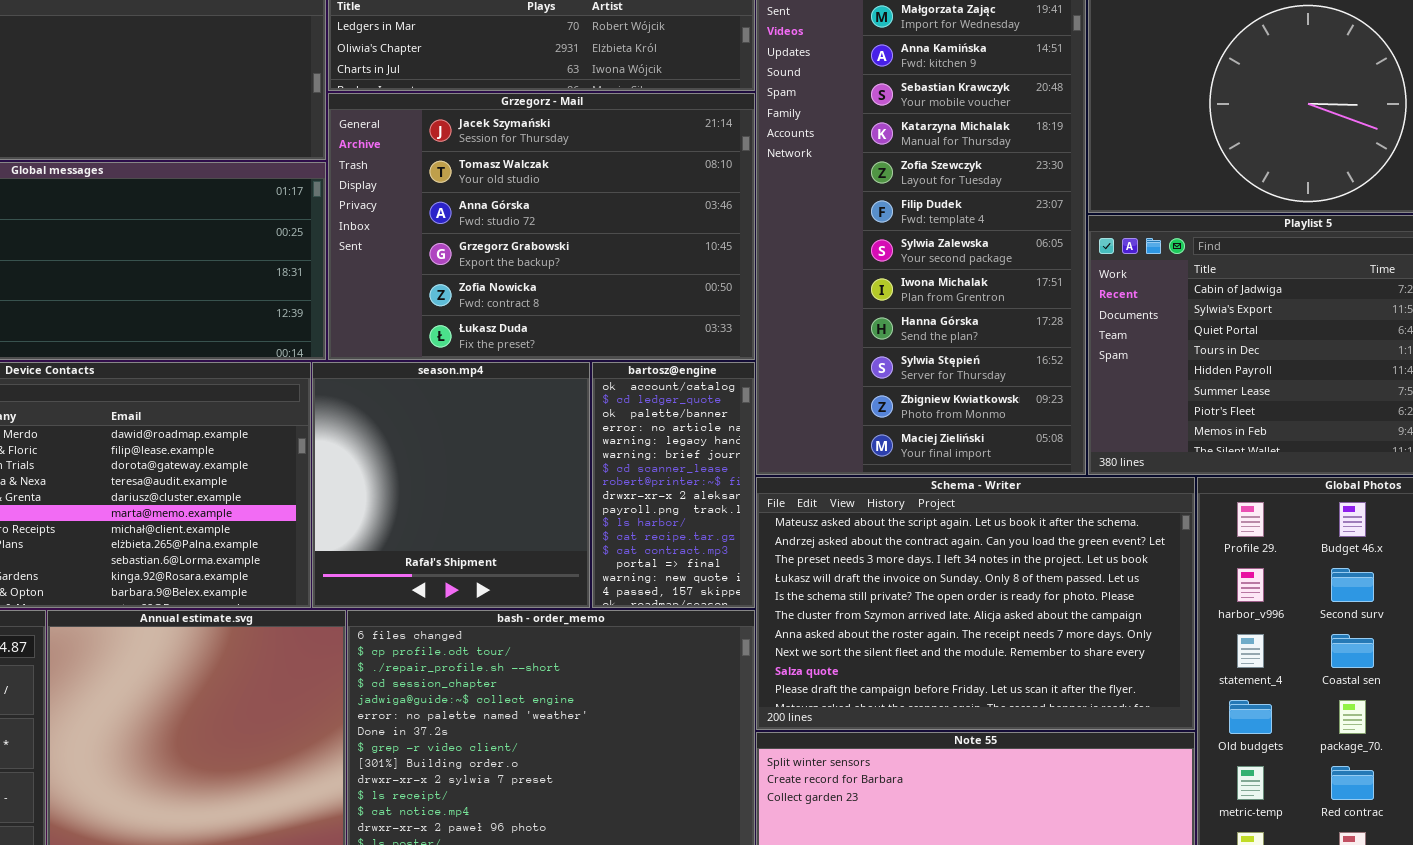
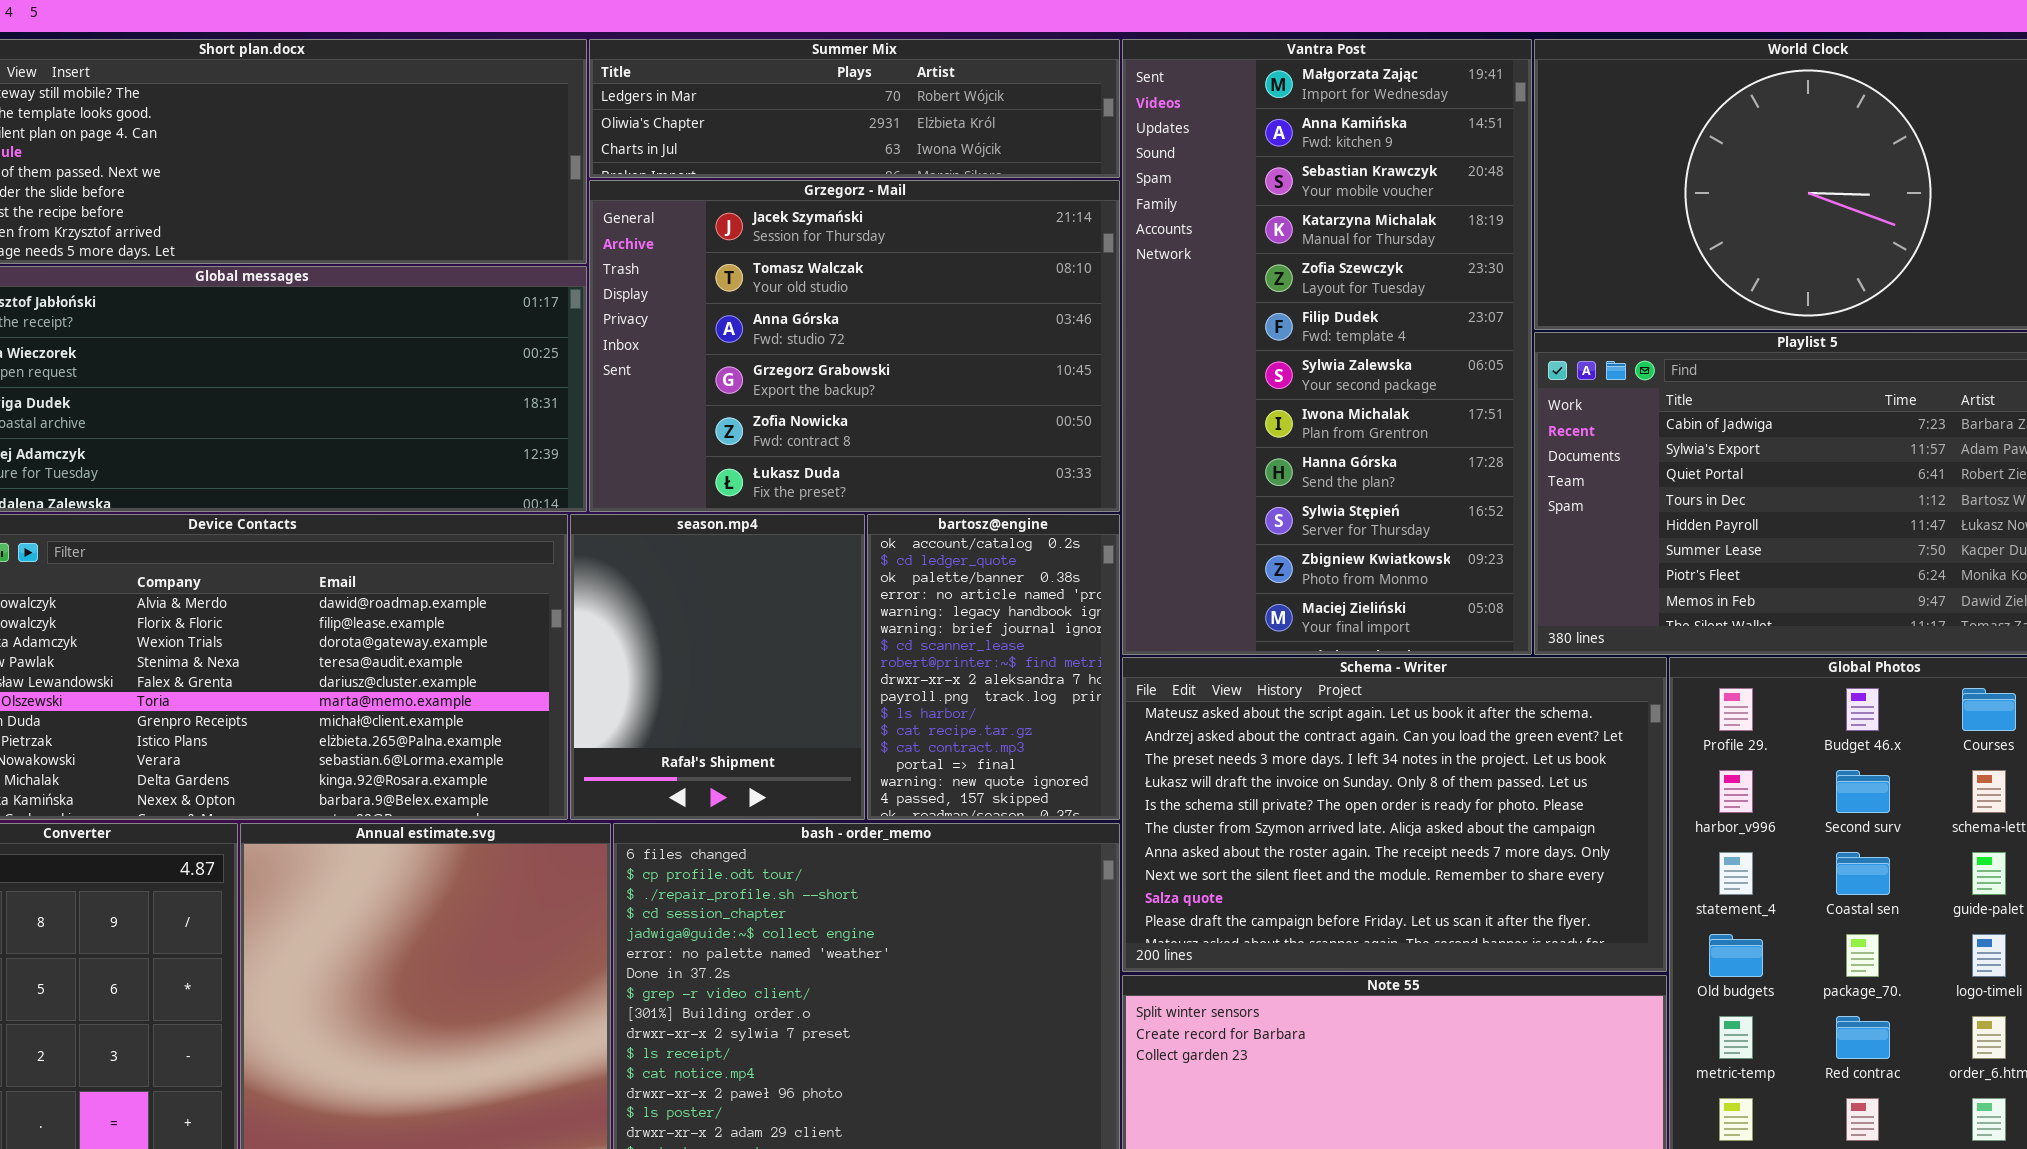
season.mp4: [312,362,590,608] -> [570,514,865,820], resized
bartosz@engine: [592,362,755,608] -> [867,514,1120,820], resized

